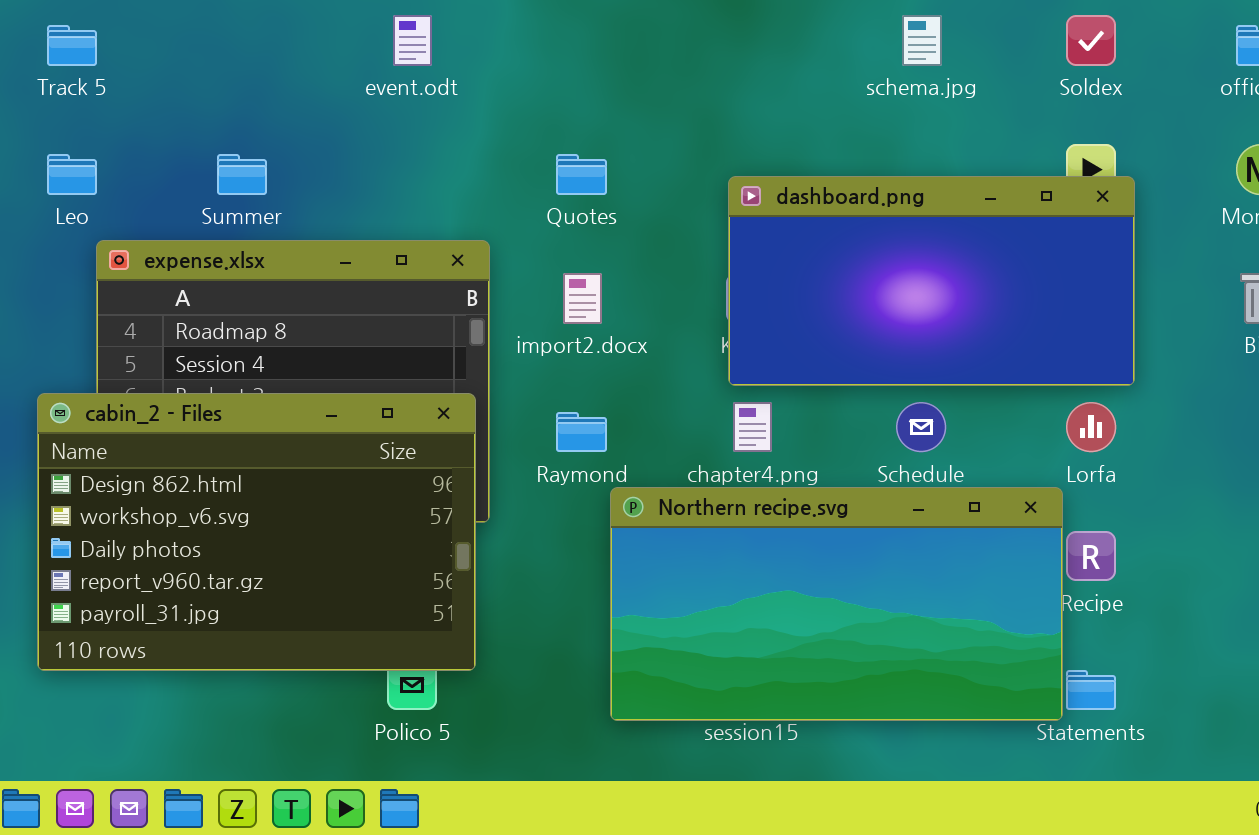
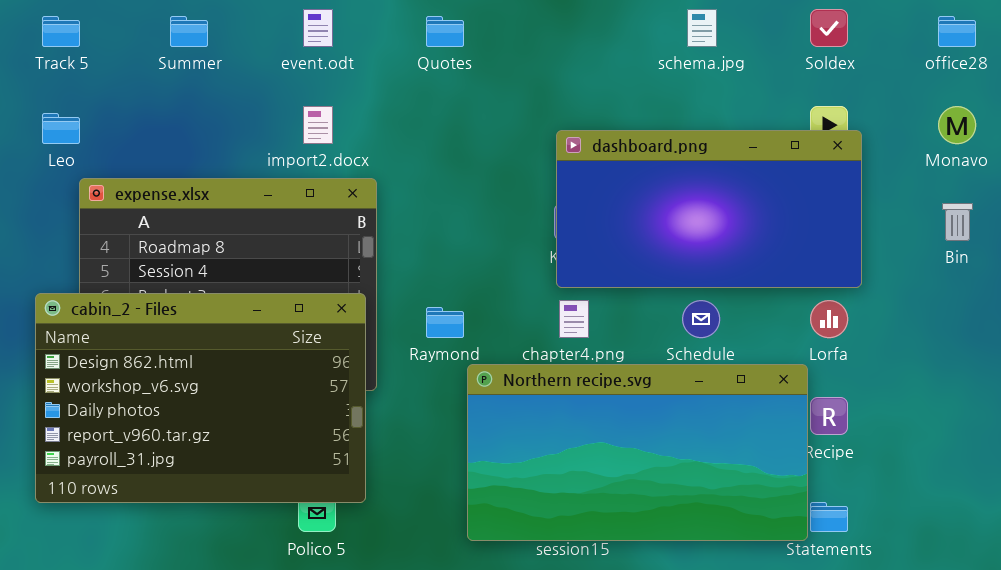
Summer: [217,154,267,195] -> [170,16,208,47], moved
Quotes: [556,154,607,195] -> [426,16,464,47], moved
import2.docx: [563,273,602,324] -> [303,106,333,144], moved

